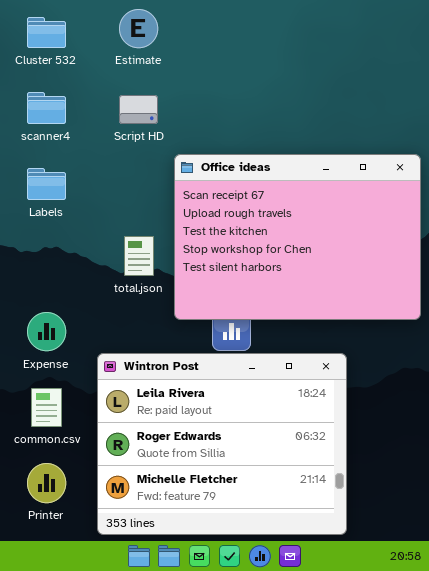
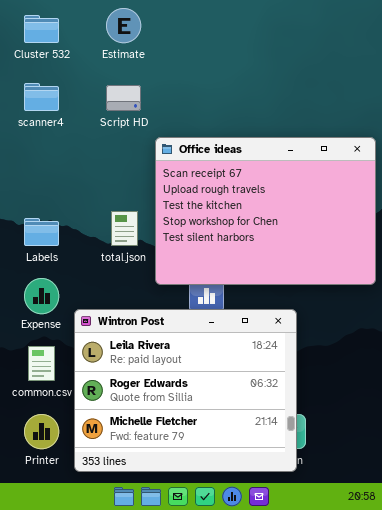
Labels: [27,168,66,200] -> [24,218,59,246], moved
Wintron Post: [97,353,347,535] -> [74,309,297,472], moved

